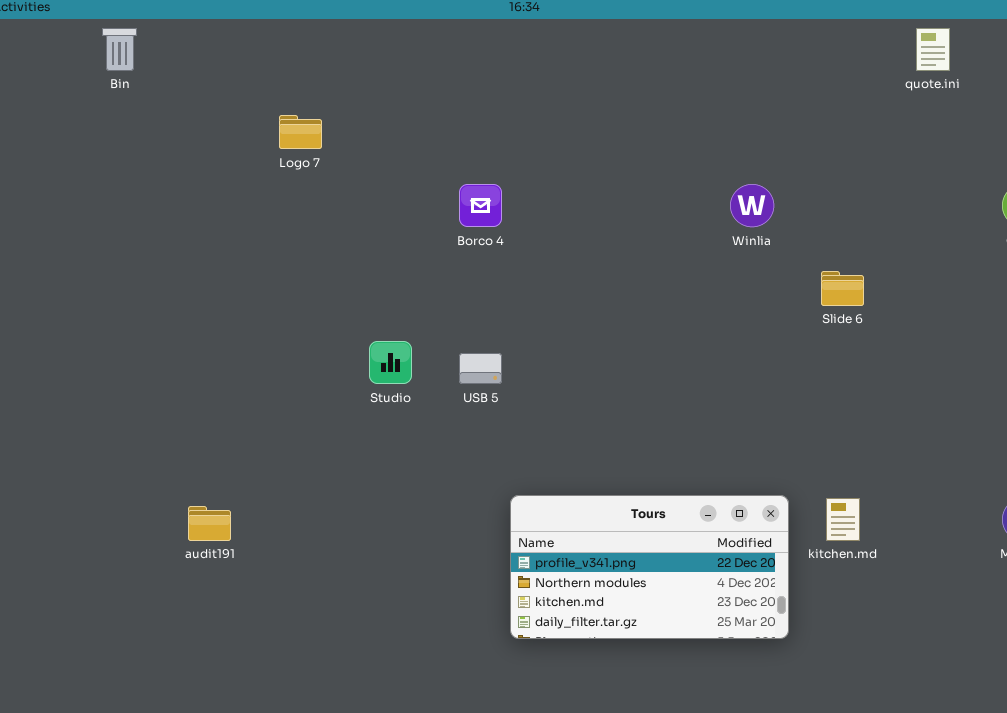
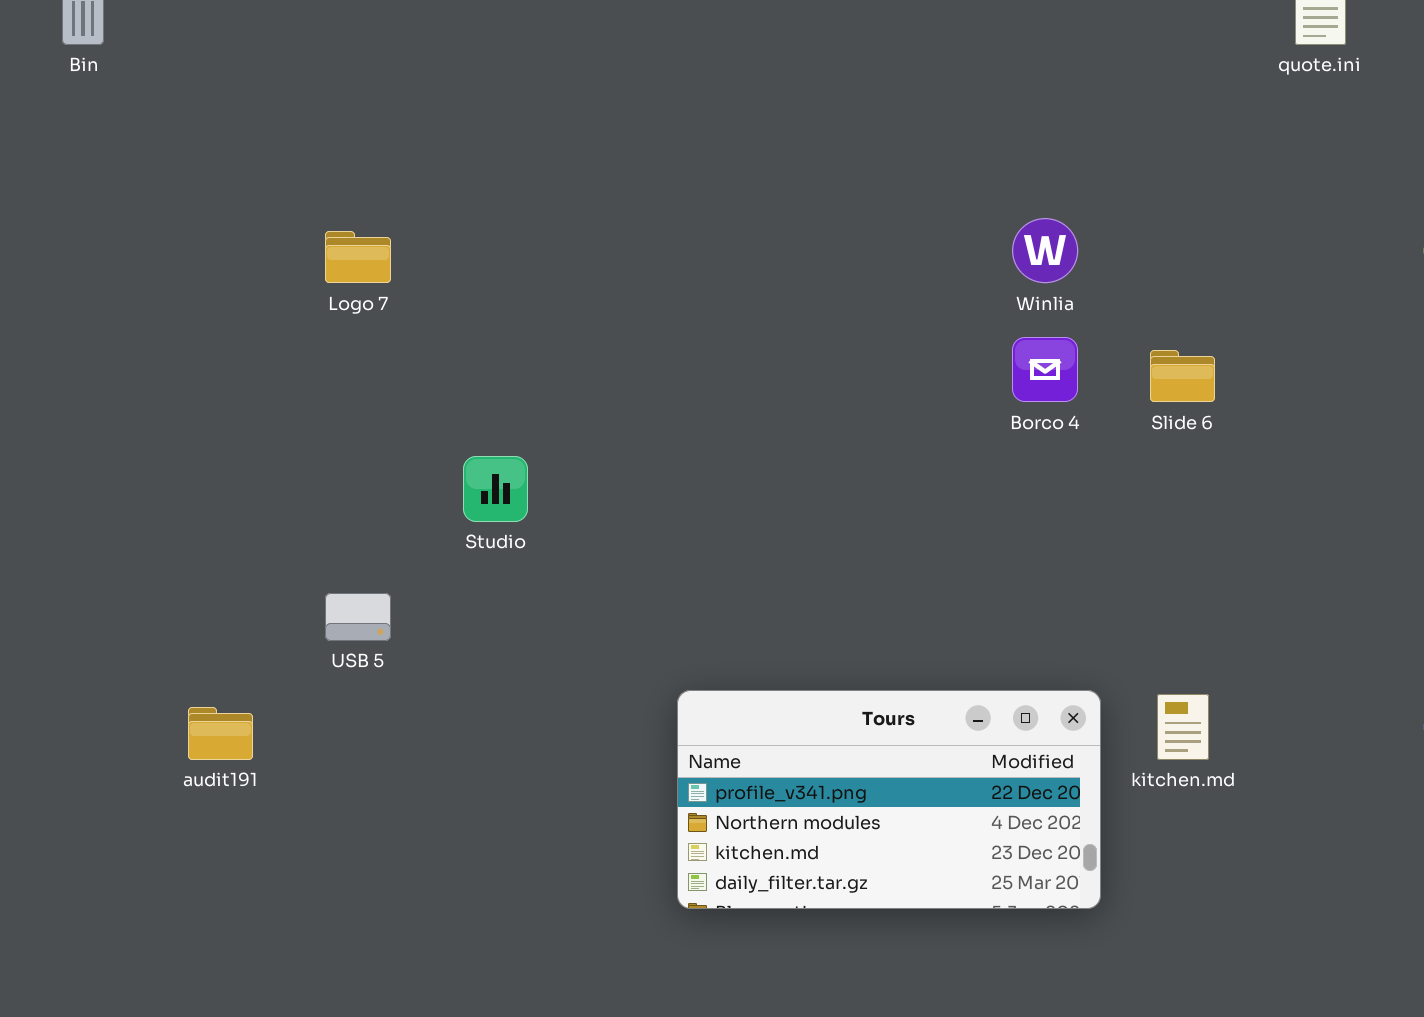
Logo 7: [279,115,322,149] -> [325,231,391,283], moved
Borco 4: [459,184,502,227] -> [1012,337,1078,402], moved
USB 5: [459,353,502,384] -> [325,593,391,641], moved

